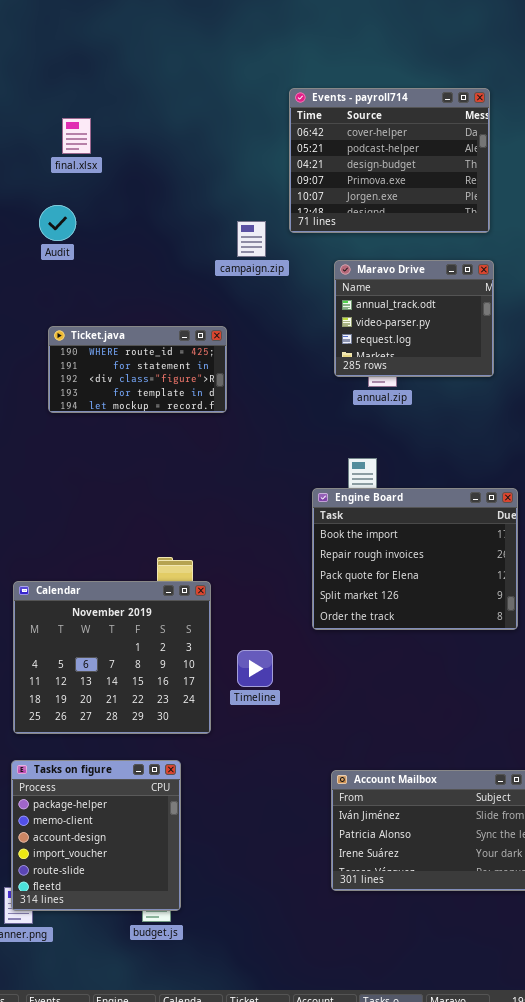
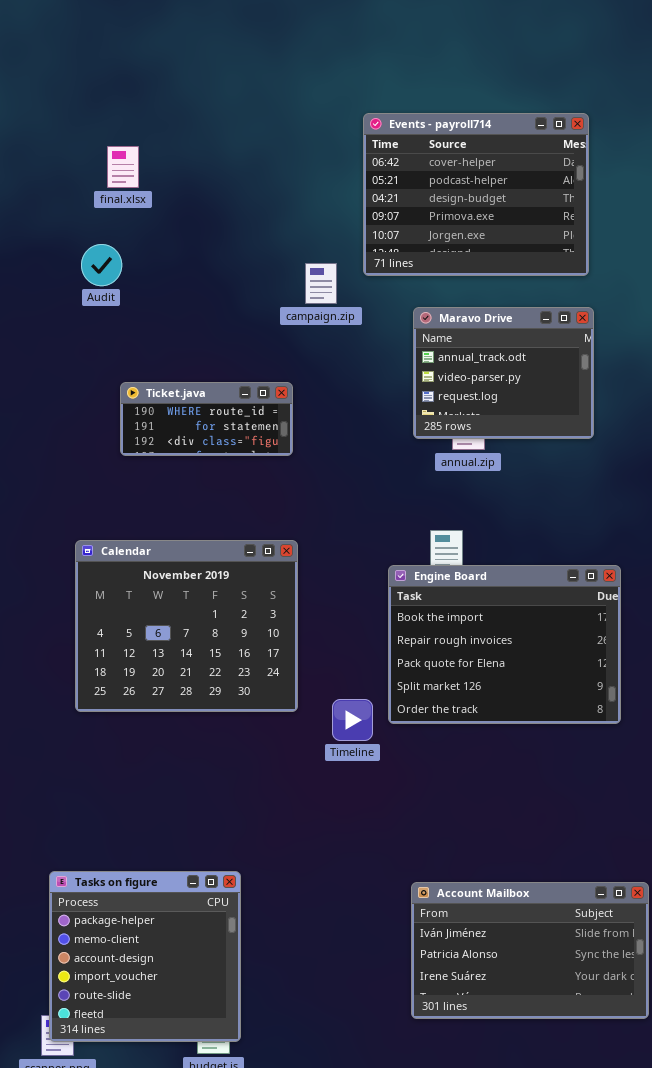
Ticket.java: [48,326,227,413] -> [120,382,293,456], resized
Calendar: [13,581,211,734] -> [75,540,298,712], moved
Timeline: [237,650,273,687] -> [332,699,373,741], moved

